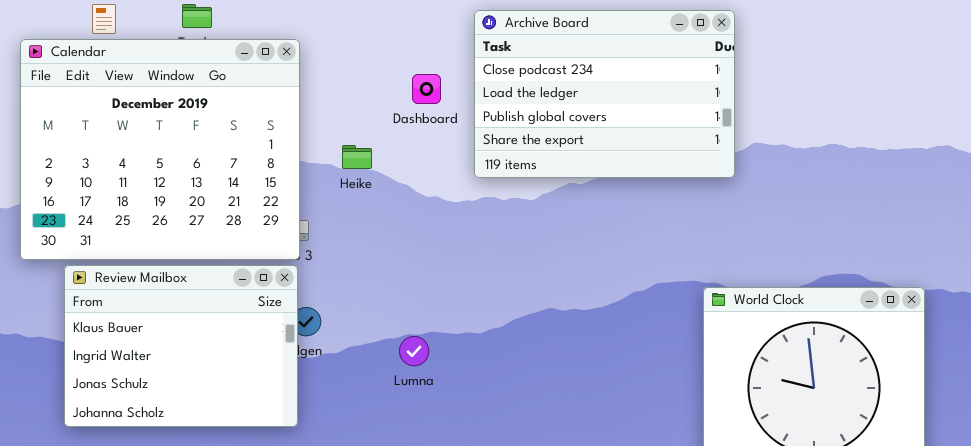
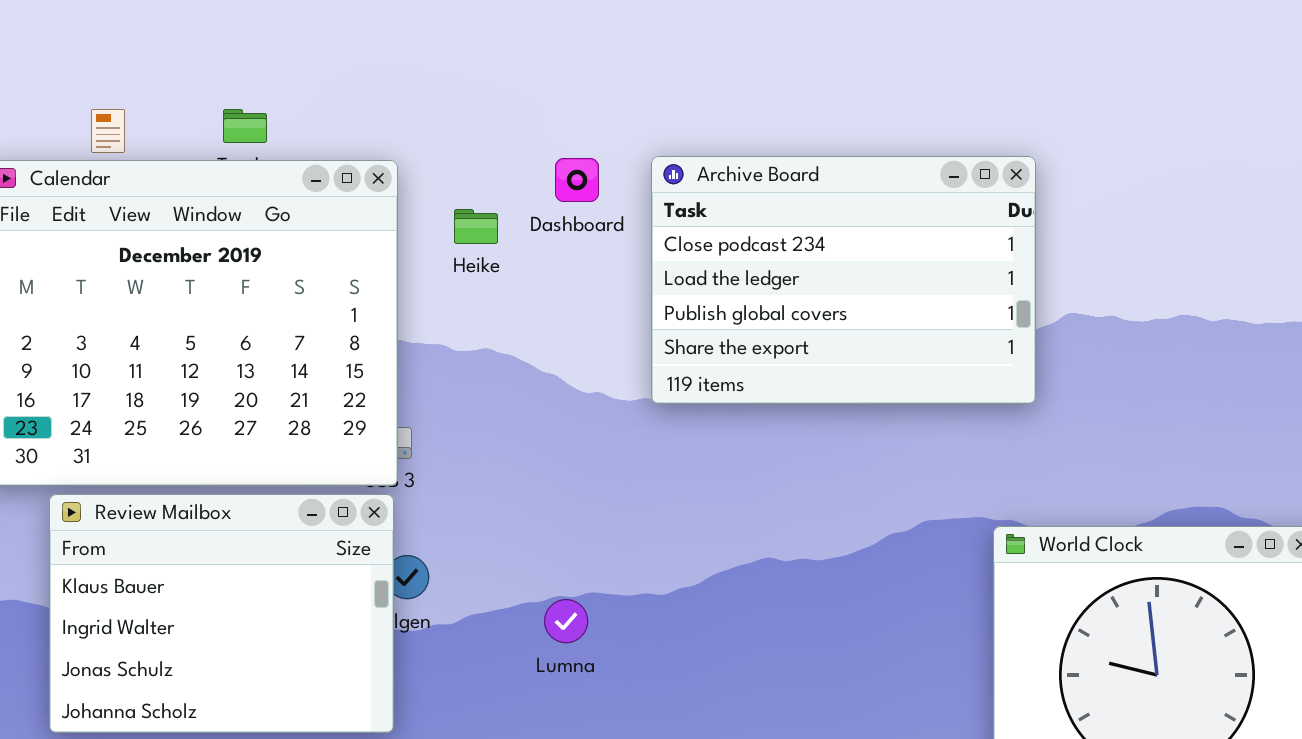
Archive Board: [474,10,735,178] -> [651,156,1036,404], moved
Dashboard: [412,74,441,104] -> [555,158,599,202], moved
Heike: [342,145,372,169] -> [454,209,498,244], moved

